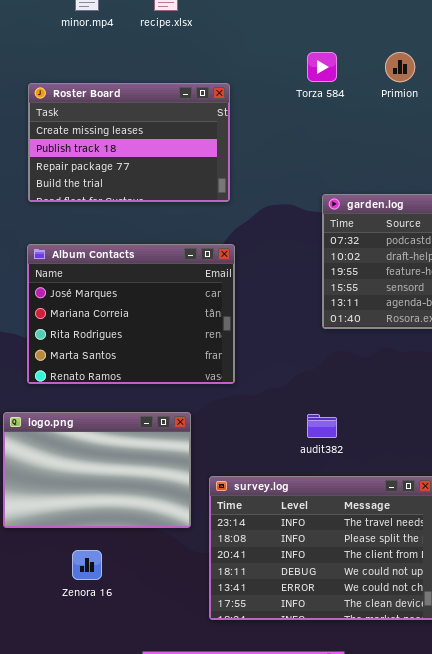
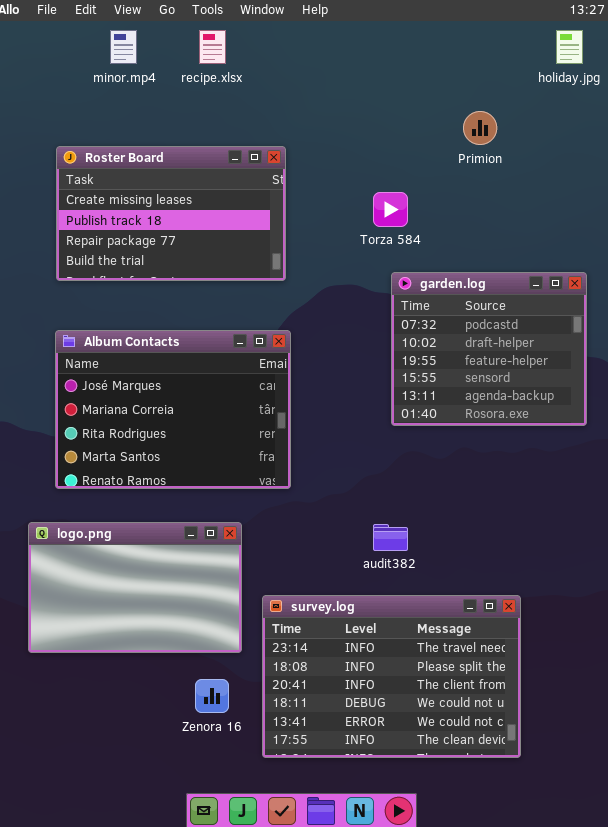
Torza 584: [307,52,337,82] -> [373,192,408,227], moved
Zenora 16: [72,550,102,580] -> [195,679,229,713], moved

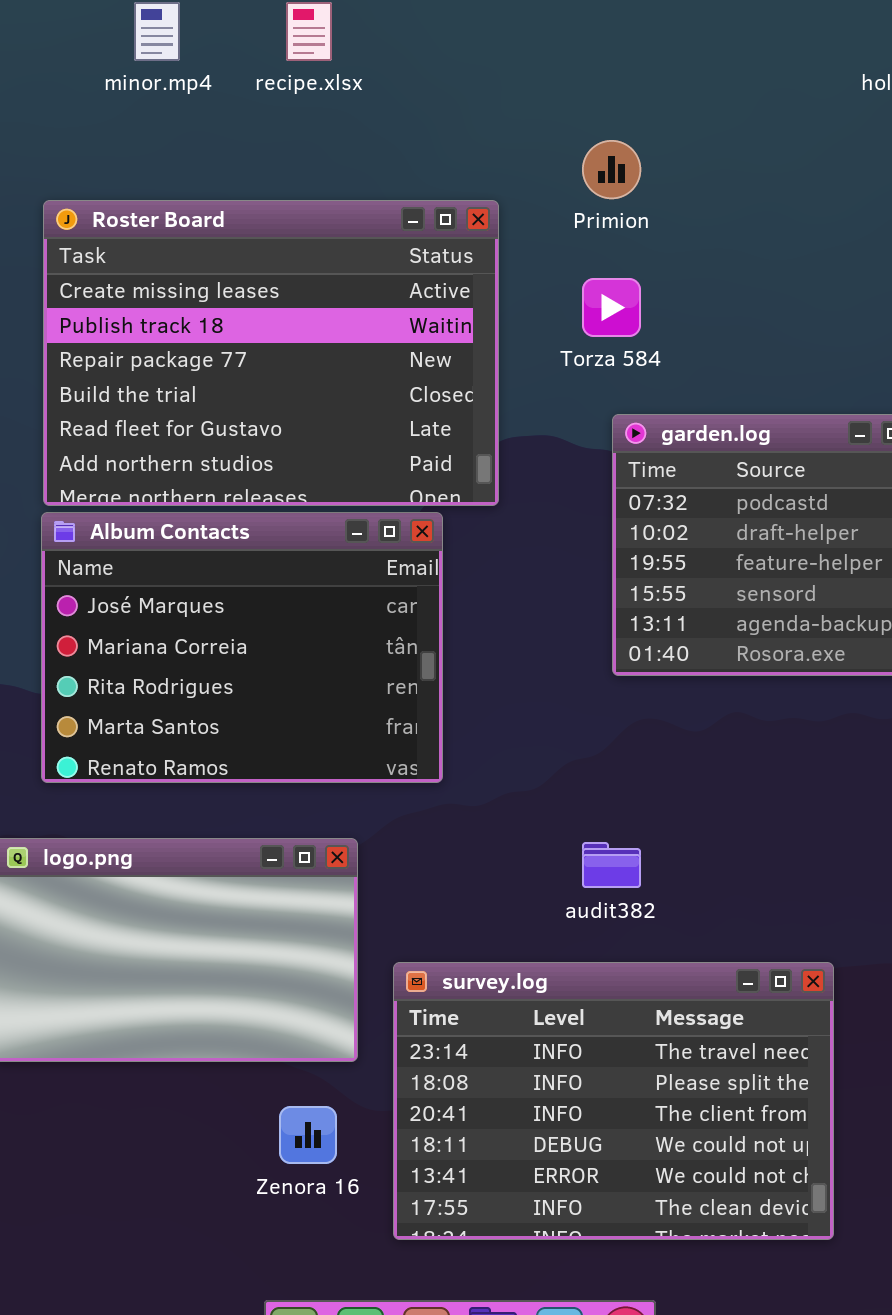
Primion: [463,111,497,145] -> [582,140,641,199], moved
Roster Board: [56,146,286,281] -> [43,200,499,506], resized

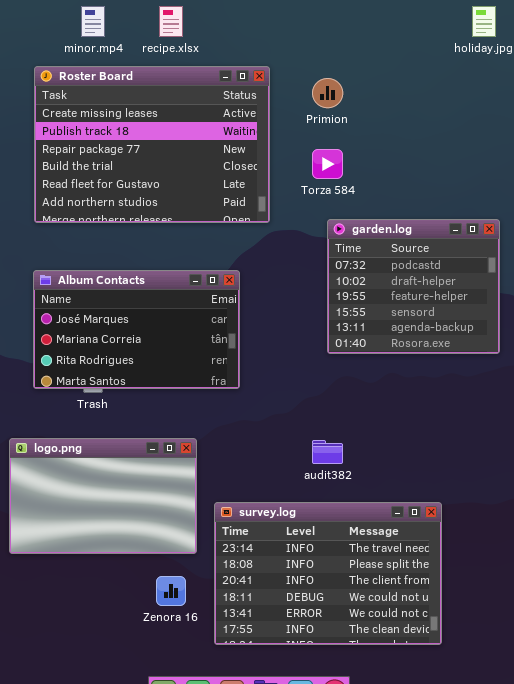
Roster Board: [43,200,499,506] -> [34,66,270,223], moved
Album Contacts: [41,512,443,783] -> [33,270,240,389], resized

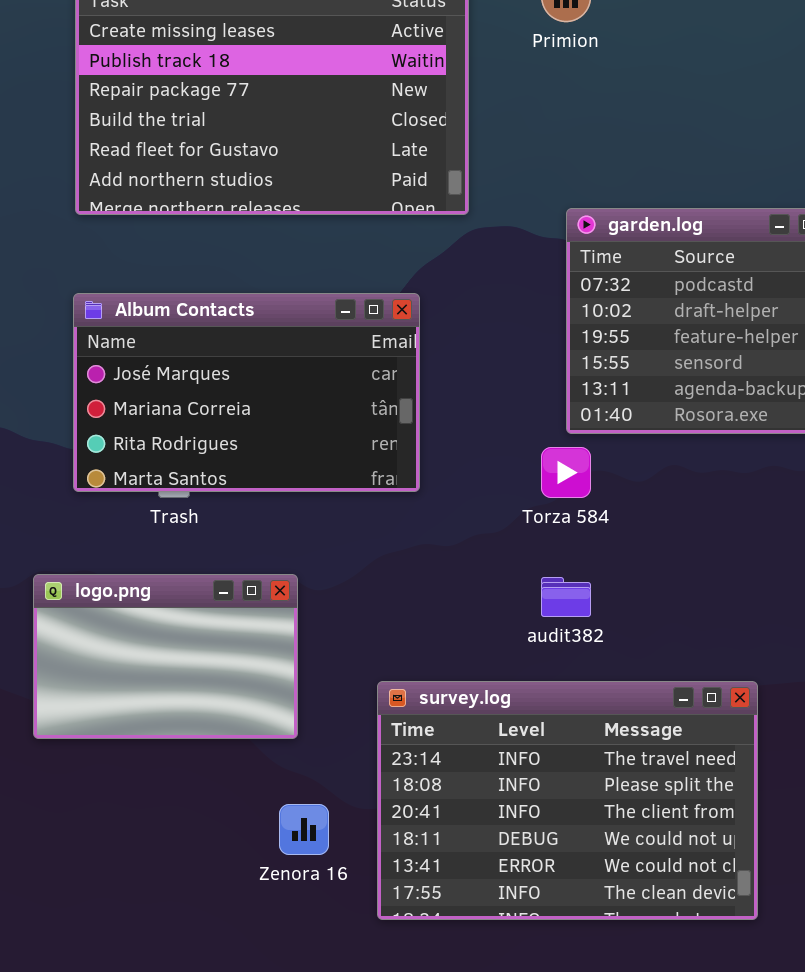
Torza 584: [312,149,343,179] -> [541,447,591,498], moved
logo.png: [9,438,197,554] -> [33,574,298,739], resized

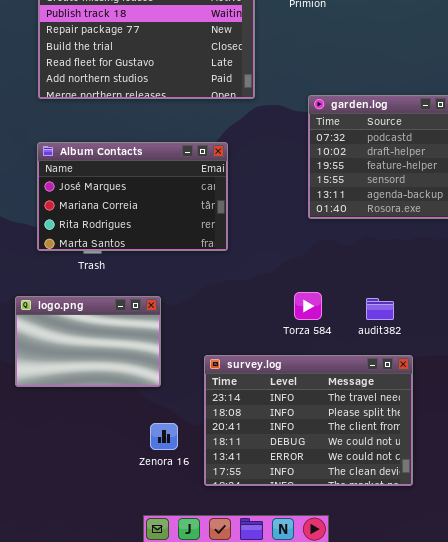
Torza 584: [541,447,591,498] -> [294,292,322,320], moved
audit382: [541,577,591,617] -> [366,298,394,320], moved

